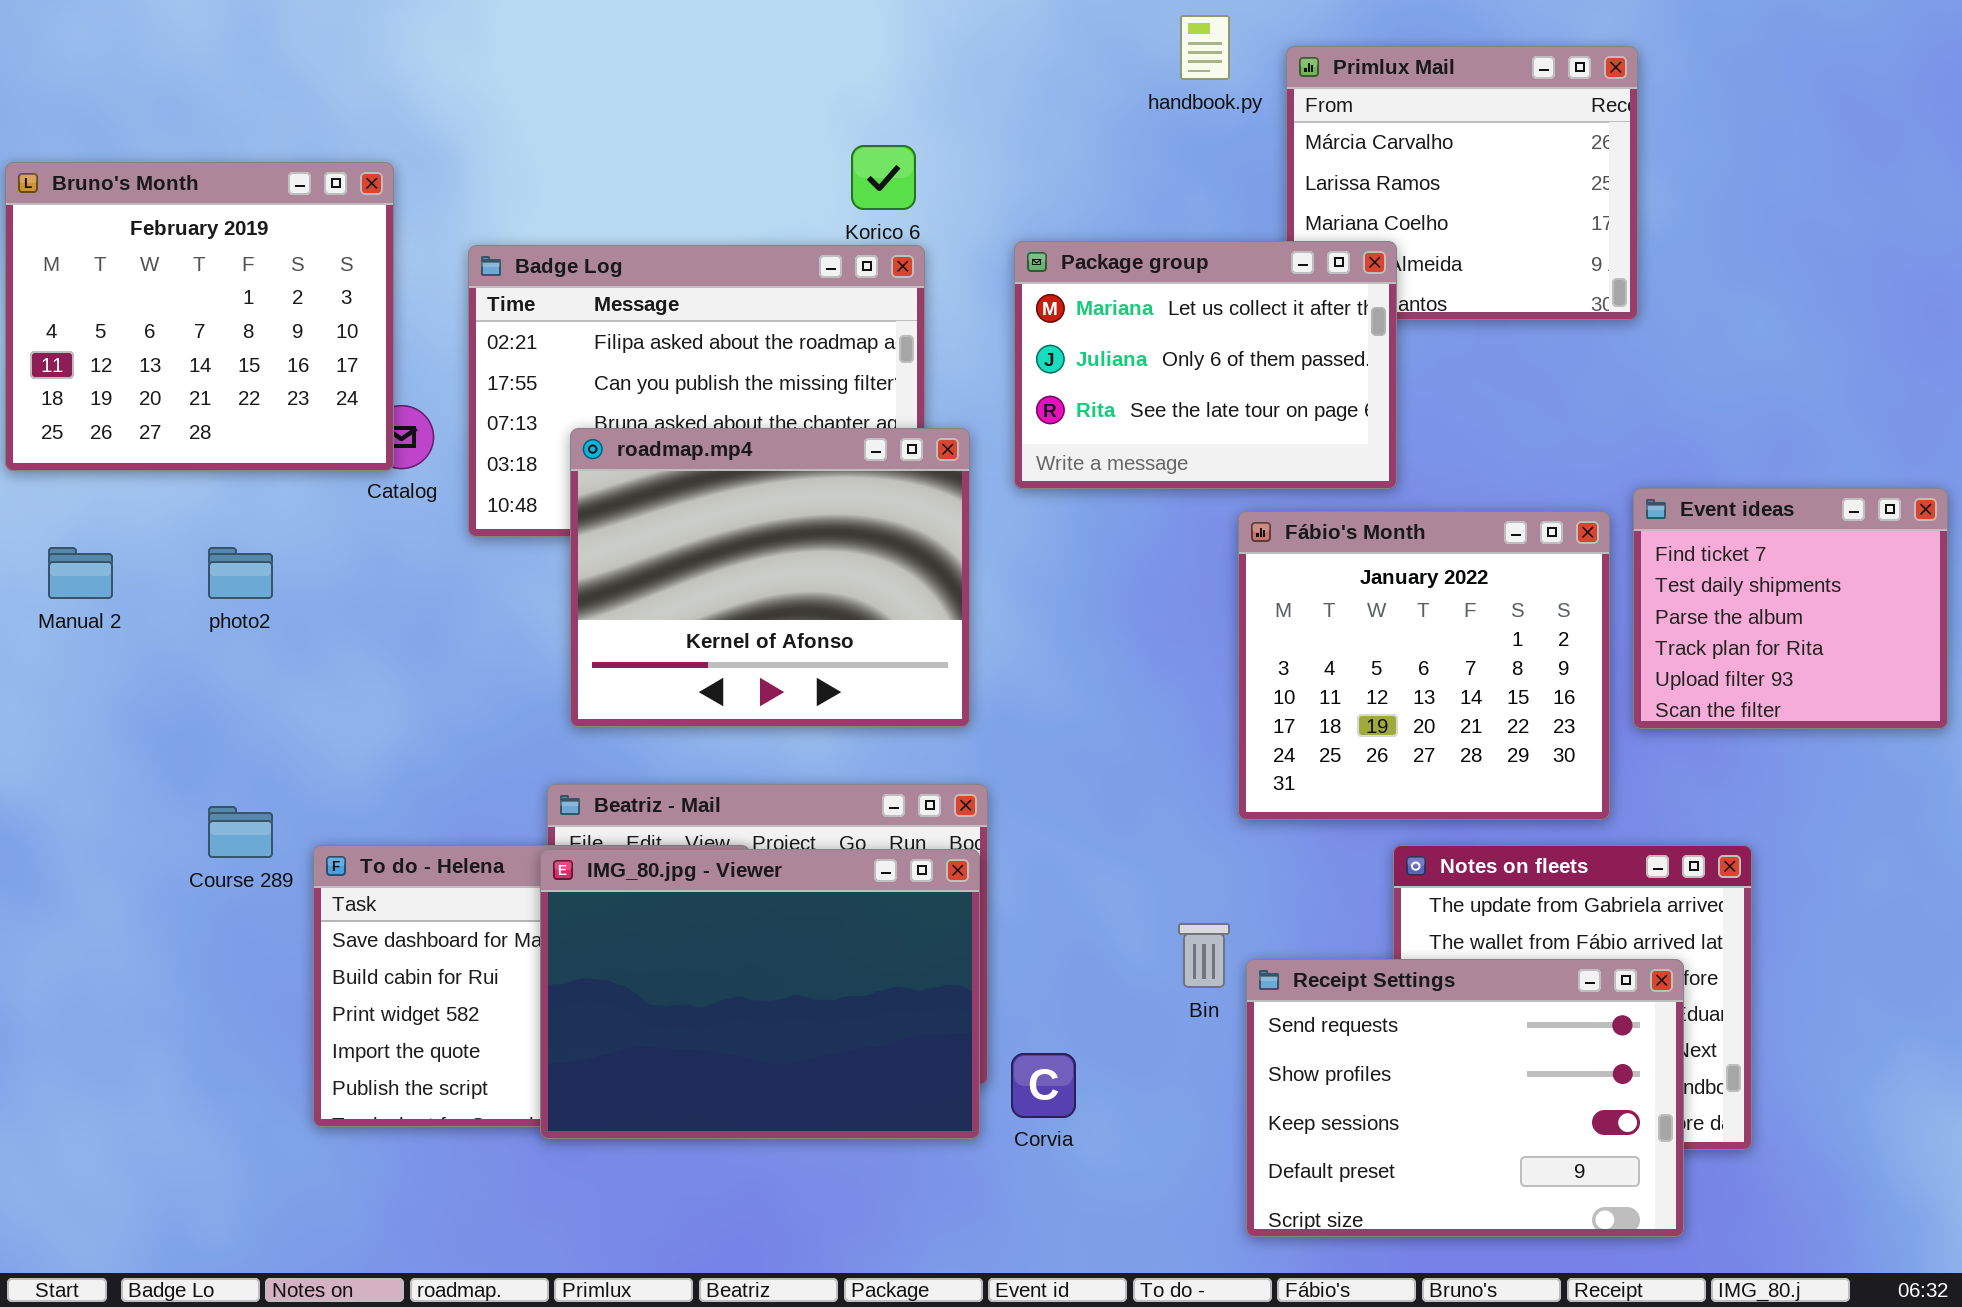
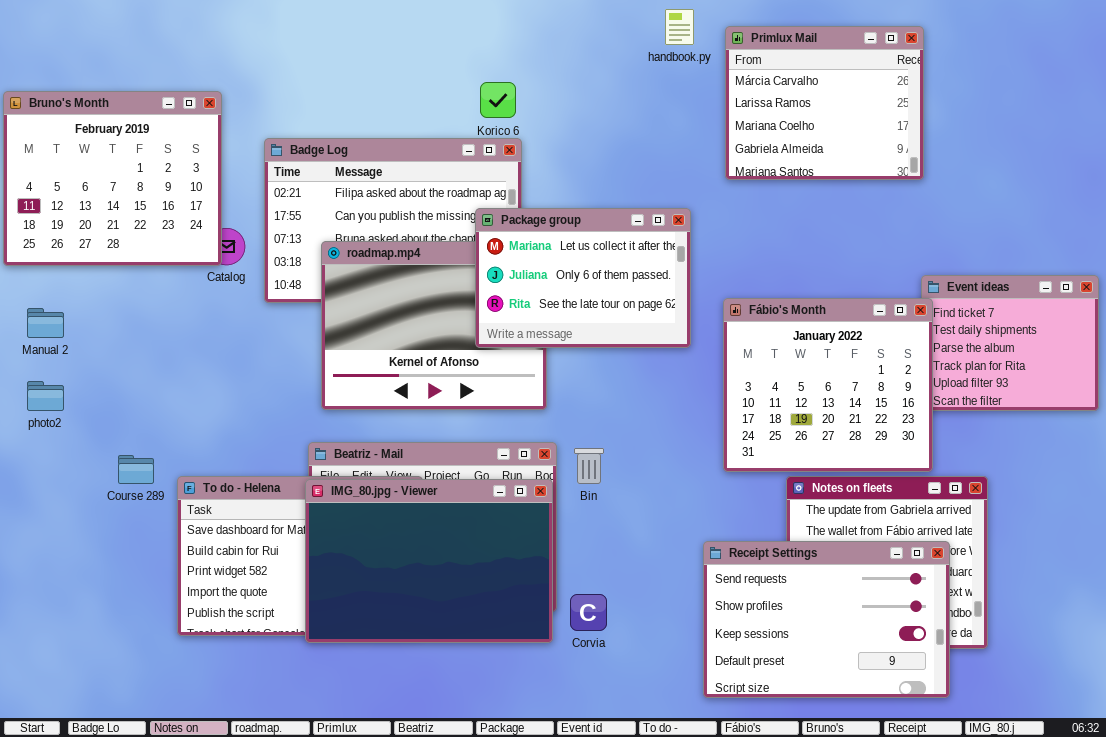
Package group: [1014,241,1397,489] -> [475,208,691,348], moved
Fábio's Month: [1238,511,1610,820] -> [723,298,933,472], moved
photo2: [208,547,273,599] -> [27,381,64,411], moved
Bin: [1178,923,1230,988] -> [574,448,604,484], moved

